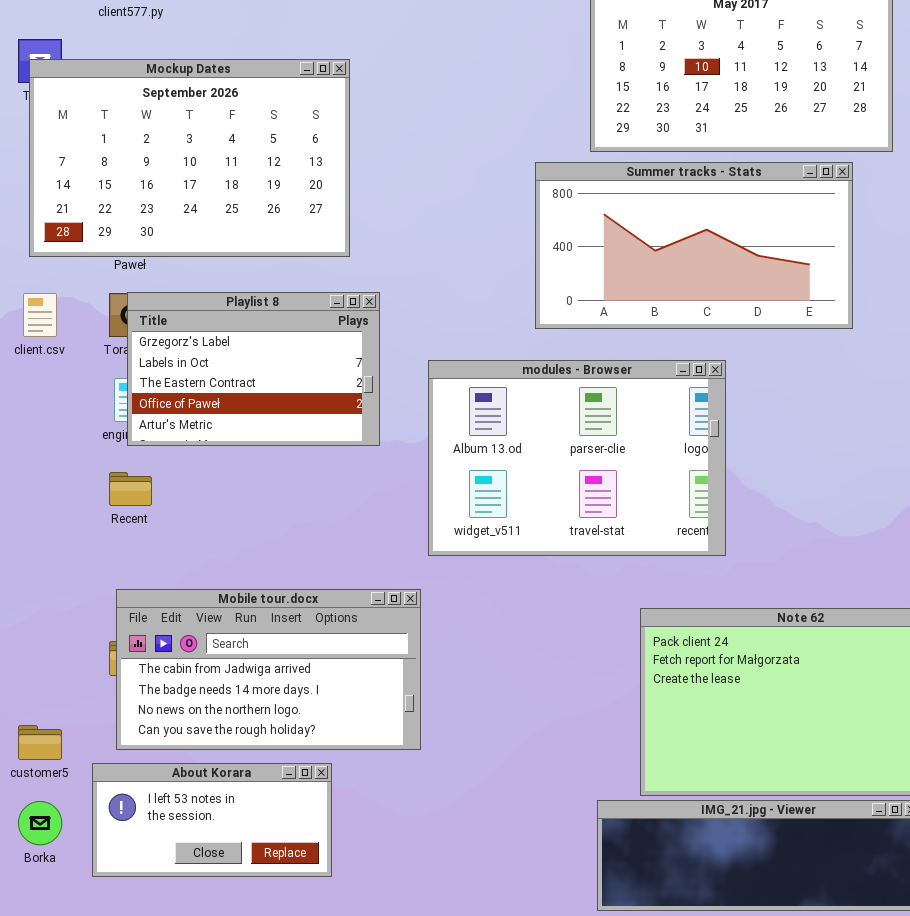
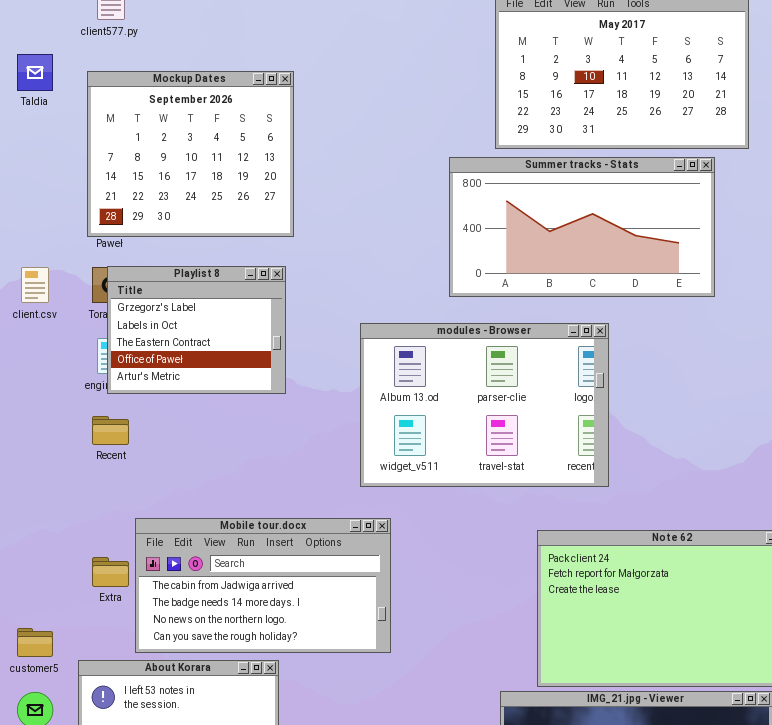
Mockup Dates: [29,59,350,257] -> [87,71,294,237], resized
Playlist 8: [127,292,380,446] -> [107,266,286,394], resized
Mobile tour.docx: [116,589,421,750] -> [135,518,391,653], moved

